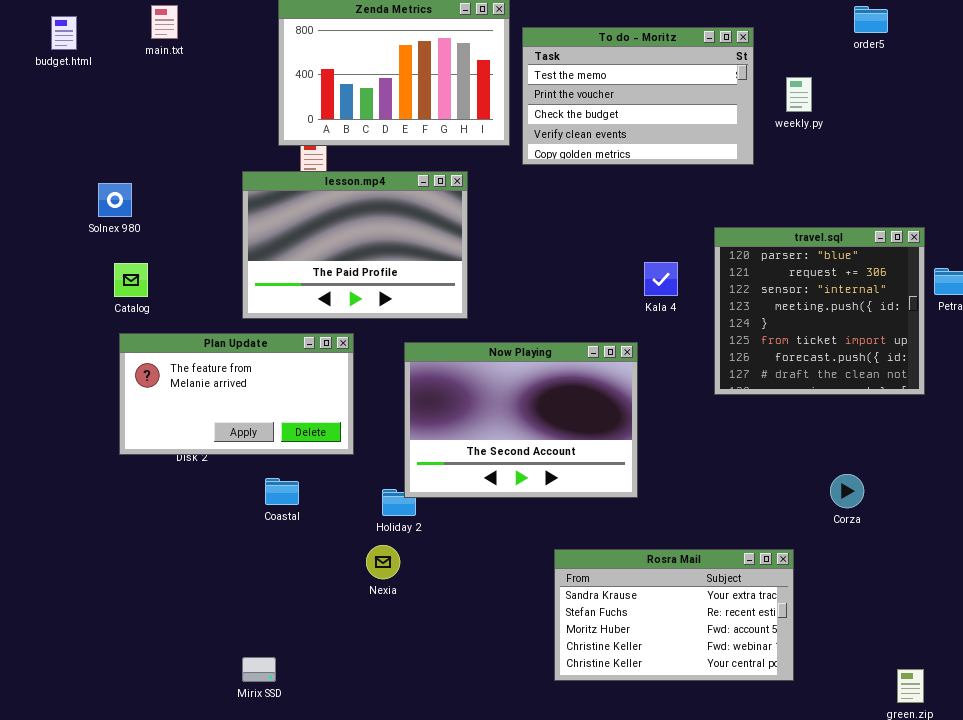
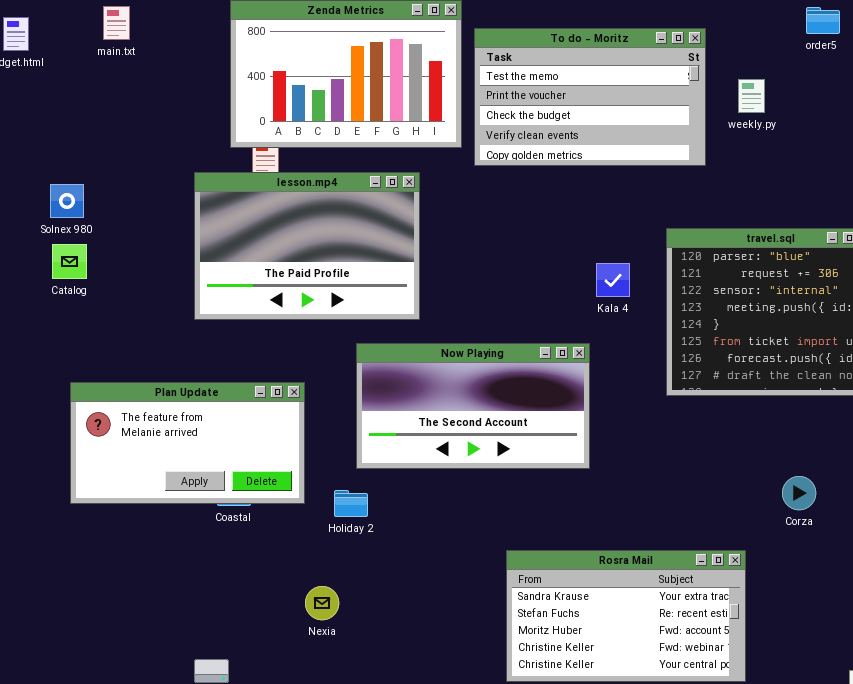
Catalog: [114,263,148,297] -> [52,244,87,279], moved
Plan Update: [119,333,354,455] -> [70,382,305,504], moved
Now Playing: [404,342,638,498] -> [356,343,590,469], resized
Nexia: [366,545,400,579] -> [305,586,339,620], moved

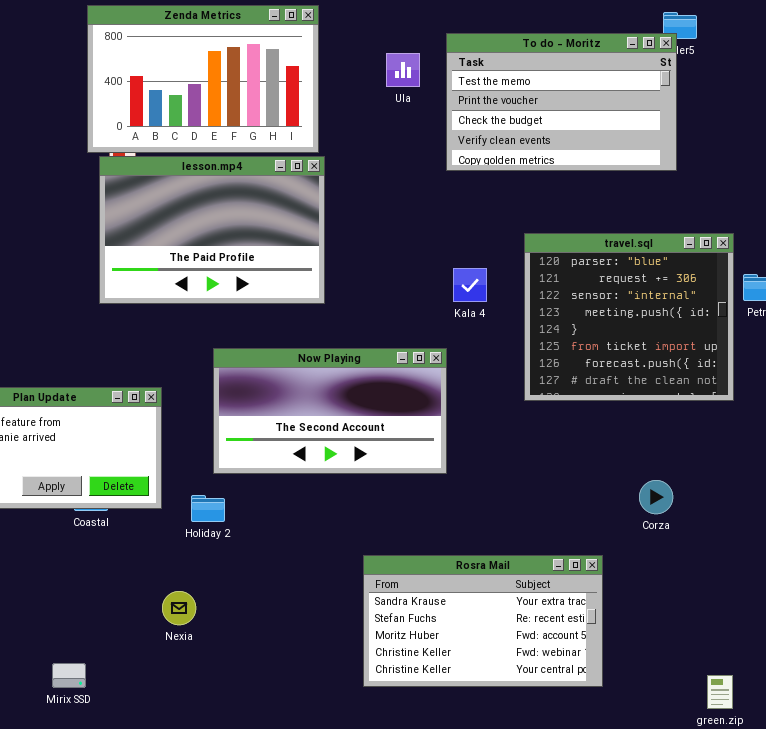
To do - Moritz: [474,28,706,166] -> [446,33,677,171], moved
lesson.mp4: [194,172,420,320] -> [99,156,325,304], moved

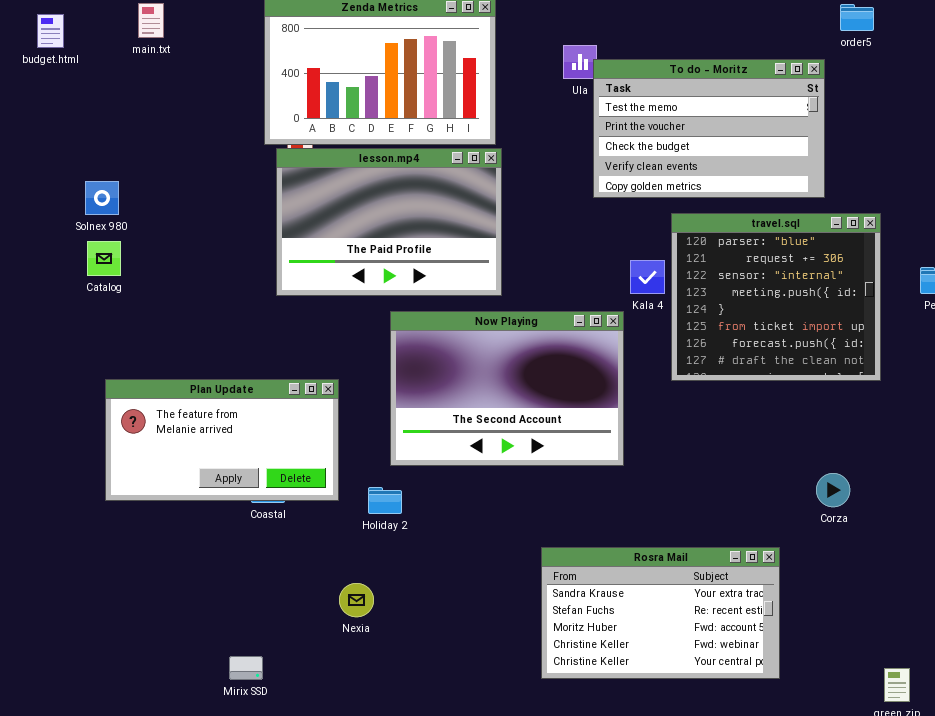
To do - Moritz: [446,33,677,171] -> [593,59,825,198], moved
travel.sql: [524,233,734,401] -> [671,213,881,381], moved
Now Playing: [213,348,447,474] -> [390,311,624,466], resized

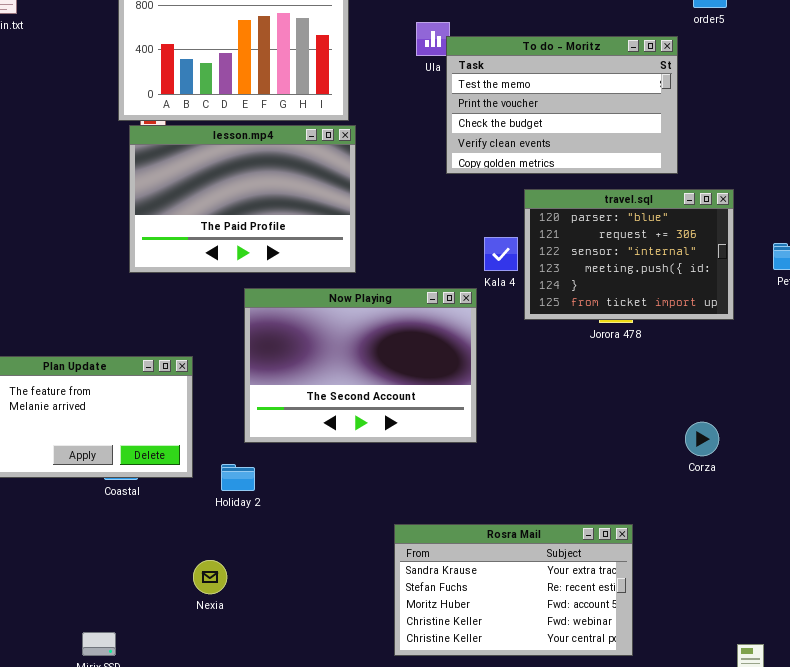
travel.sql: [671,213,881,381] -> [524,189,734,320], resized
Corza: [816,473,850,507] -> [685,422,719,456], moved

